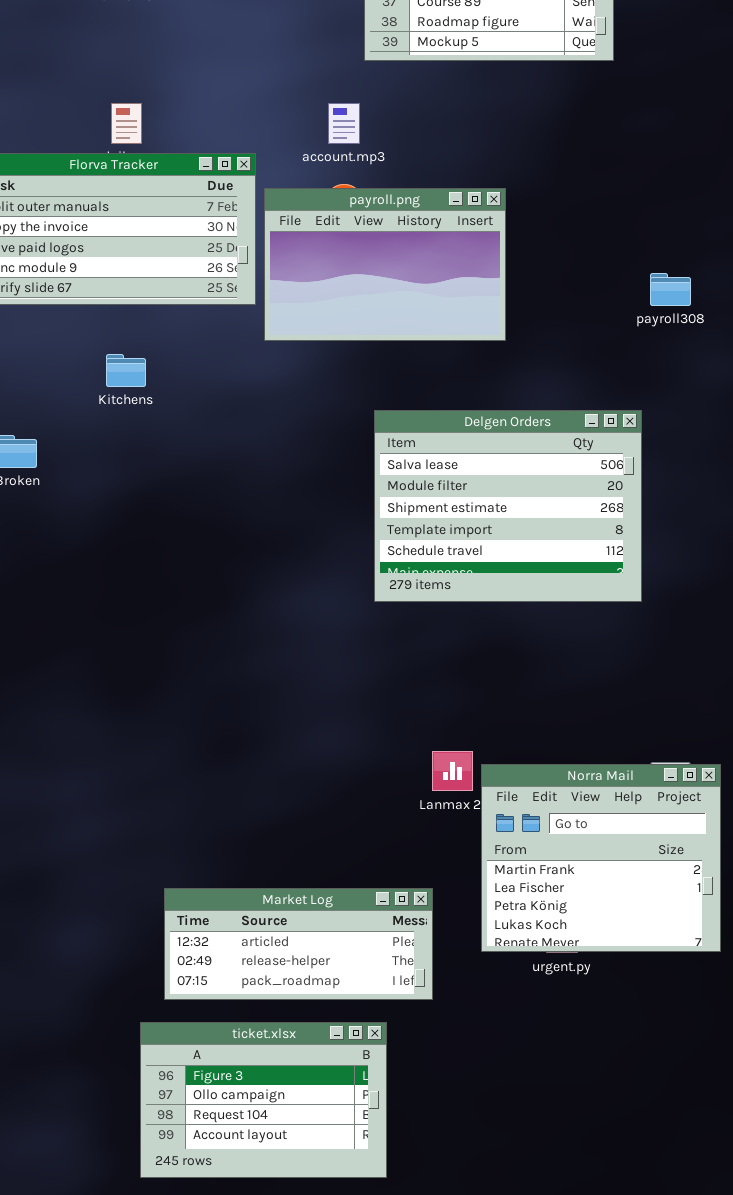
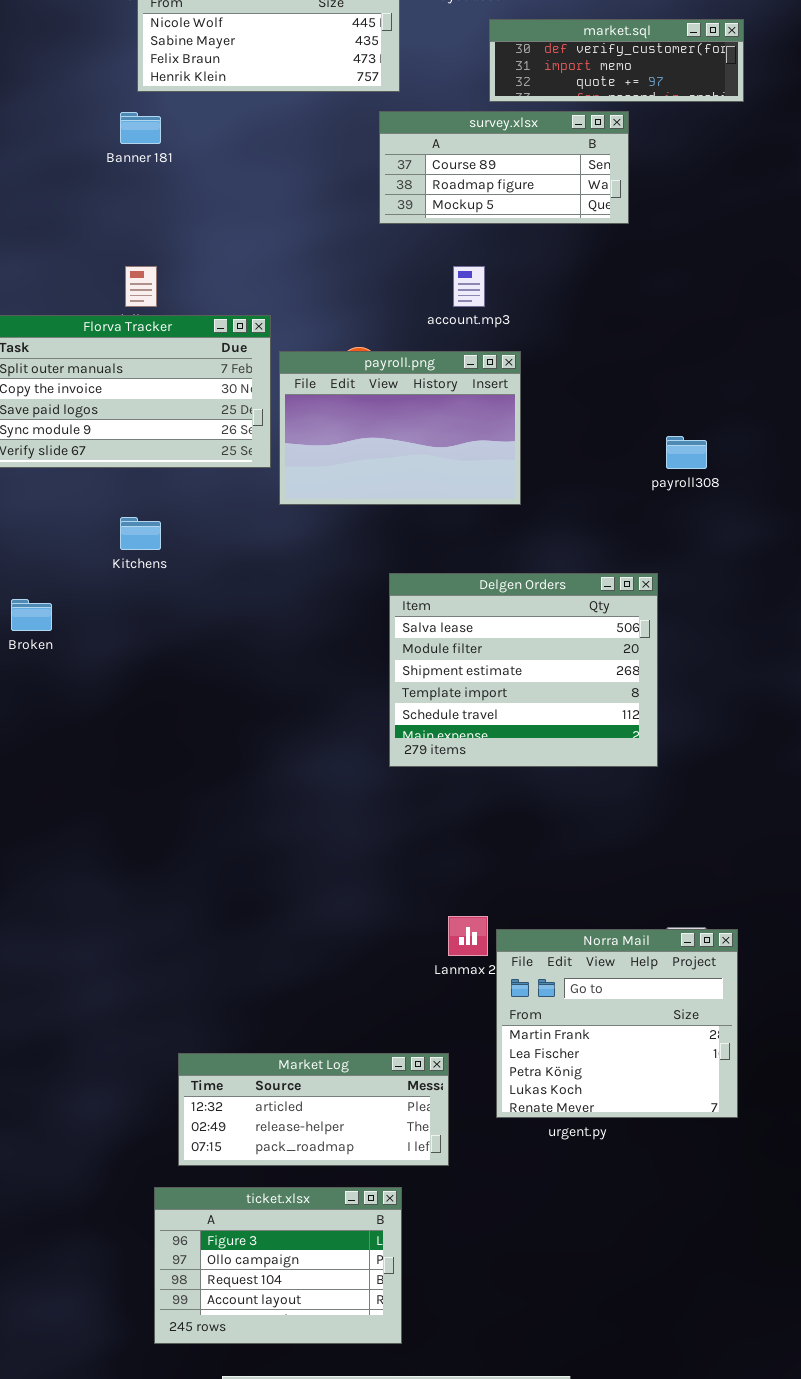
account.mp3: [328,103,360,144] -> [453,266,485,307], moved

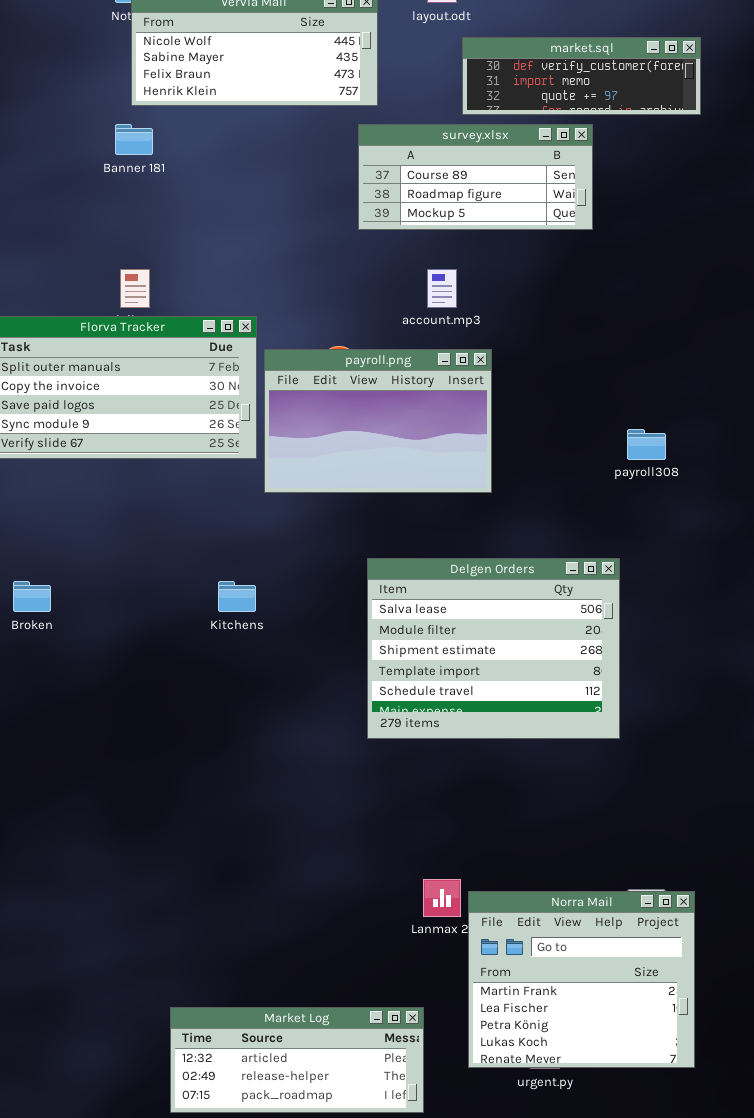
Kitchens: [120,517,161,550] -> [218,581,256,612], moved

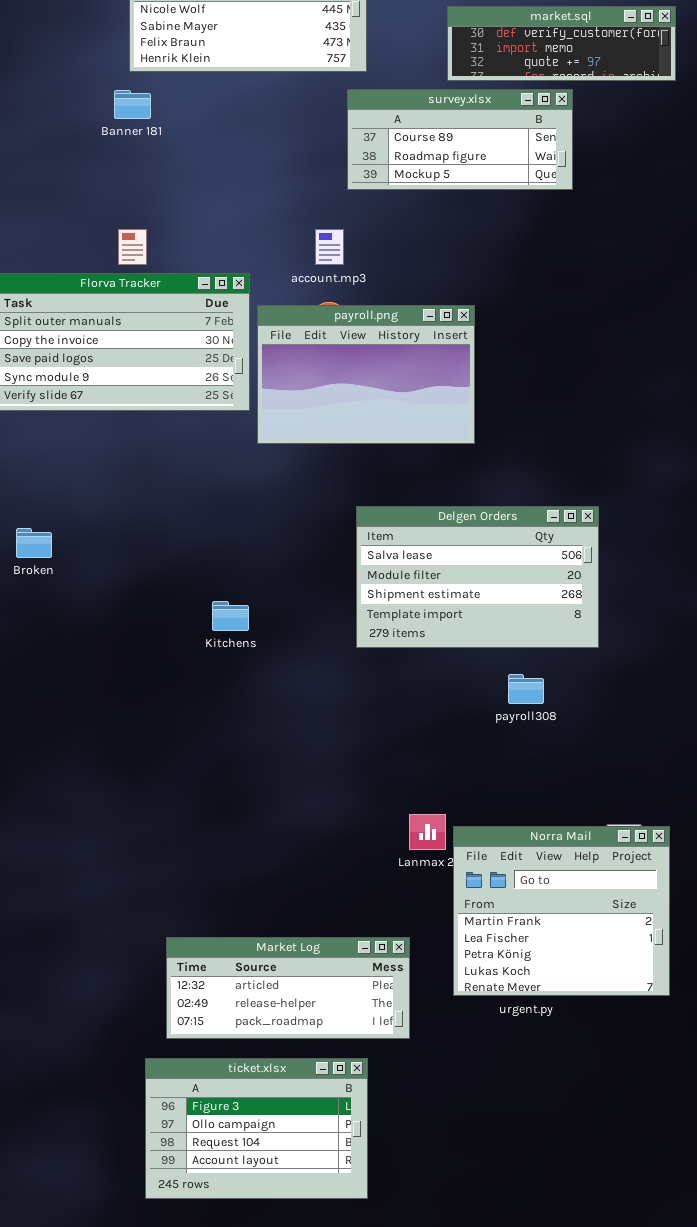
account.mp3: [427,269,457,308] -> [315,229,344,265], moved
payroll308: [627,429,666,460] -> [508,674,544,704], moved
Delgen Orders: [367,558,620,739] -> [356,506,599,648], resized
Kitchens: [218,581,256,612] -> [212,601,249,631], moved

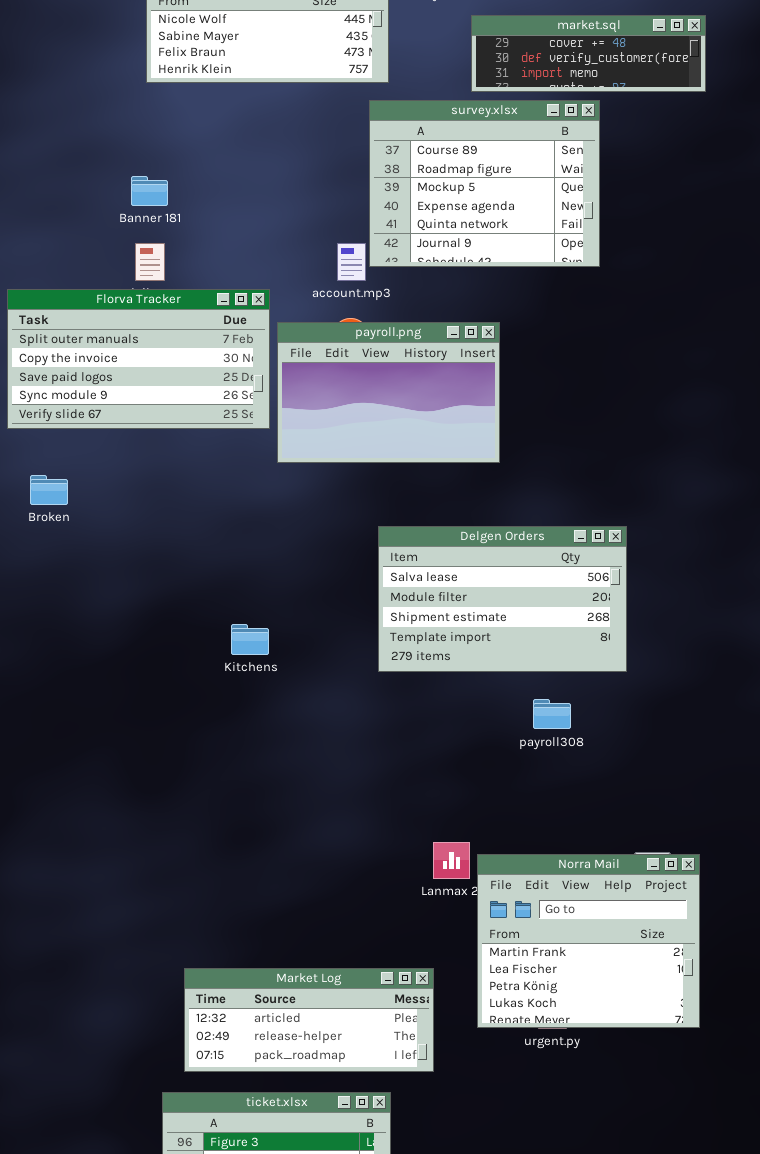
market.sql: [447,6,676,81] -> [471,15,706,92], scrolled up 1 row
survey.xlsx: [347,89,573,190] -> [369,100,600,267], resized
Banner 181: [114,90,151,119] -> [131,176,168,206], moved
Broken: [16,528,52,558] -> [30,475,68,505], moved

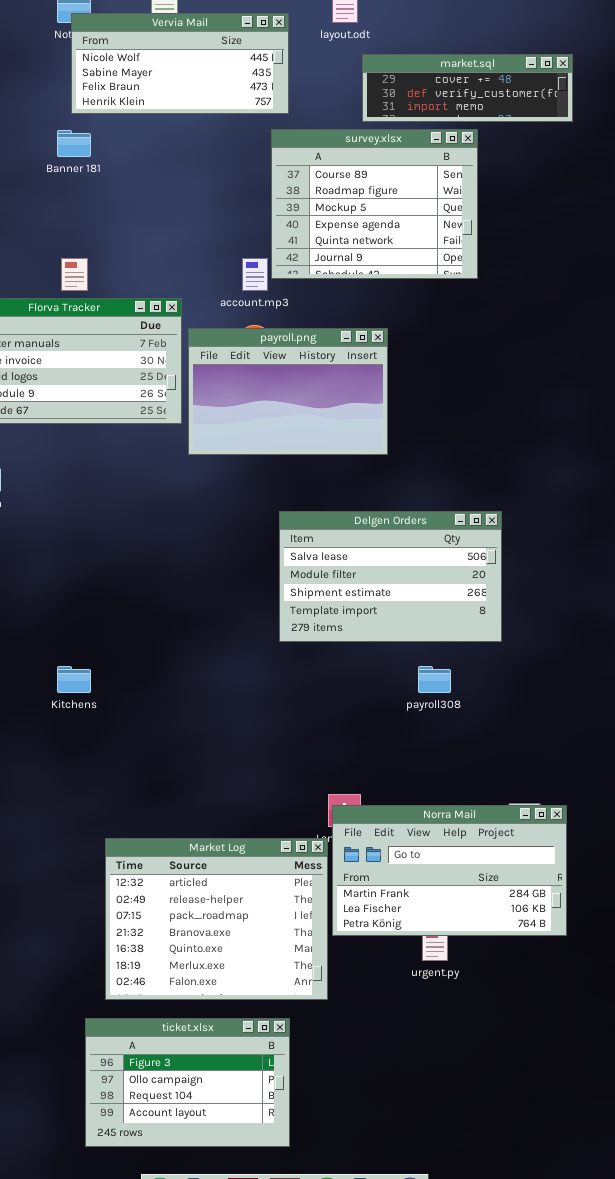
Banner 181: [131,176,168,206] -> [57,130,91,157], moved
Kitchens: [231,624,269,655] -> [57,666,91,693], moved
Norra Mail: [477,854,700,1028] -> [332,805,567,936], resized
Market Log: [184,968,434,1072] -> [105,838,328,1000], resized

